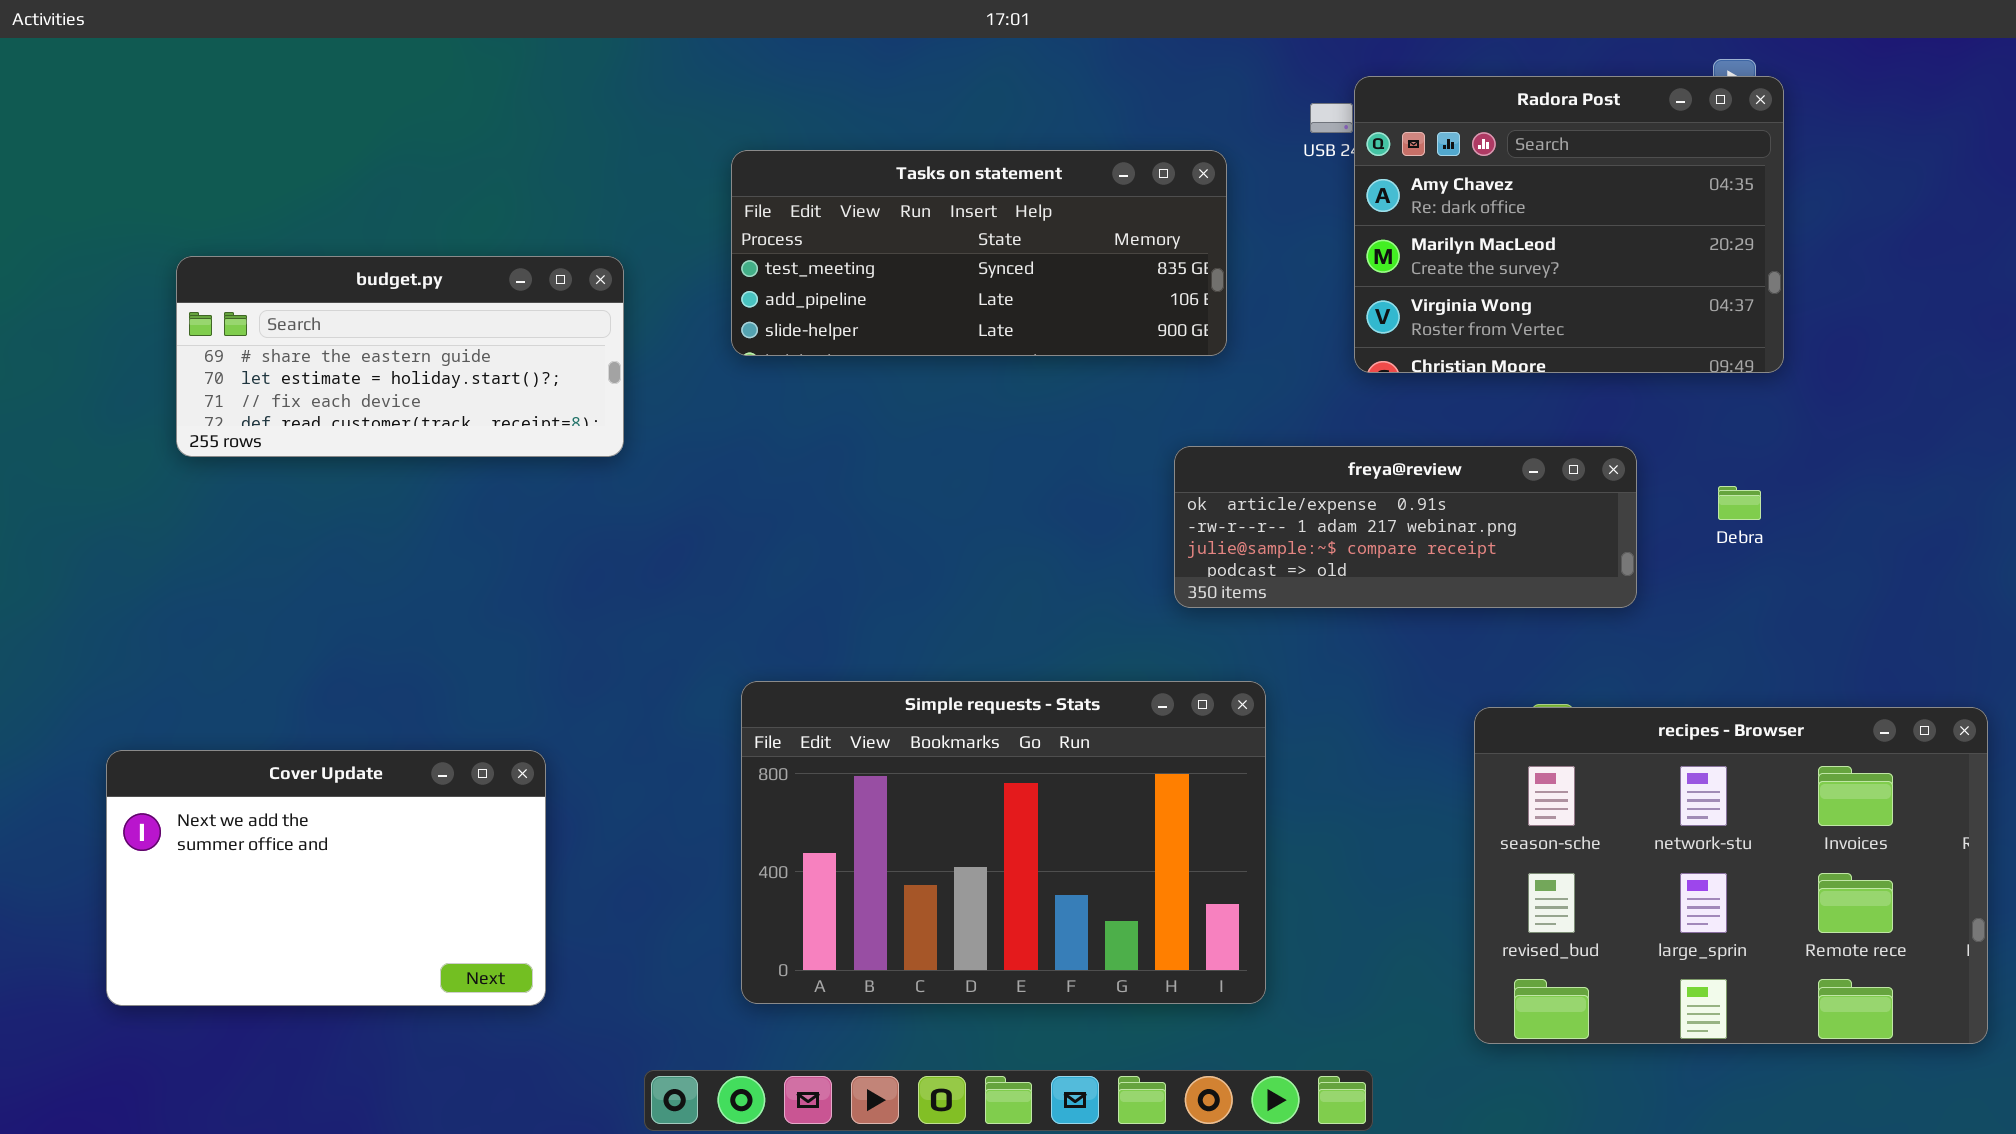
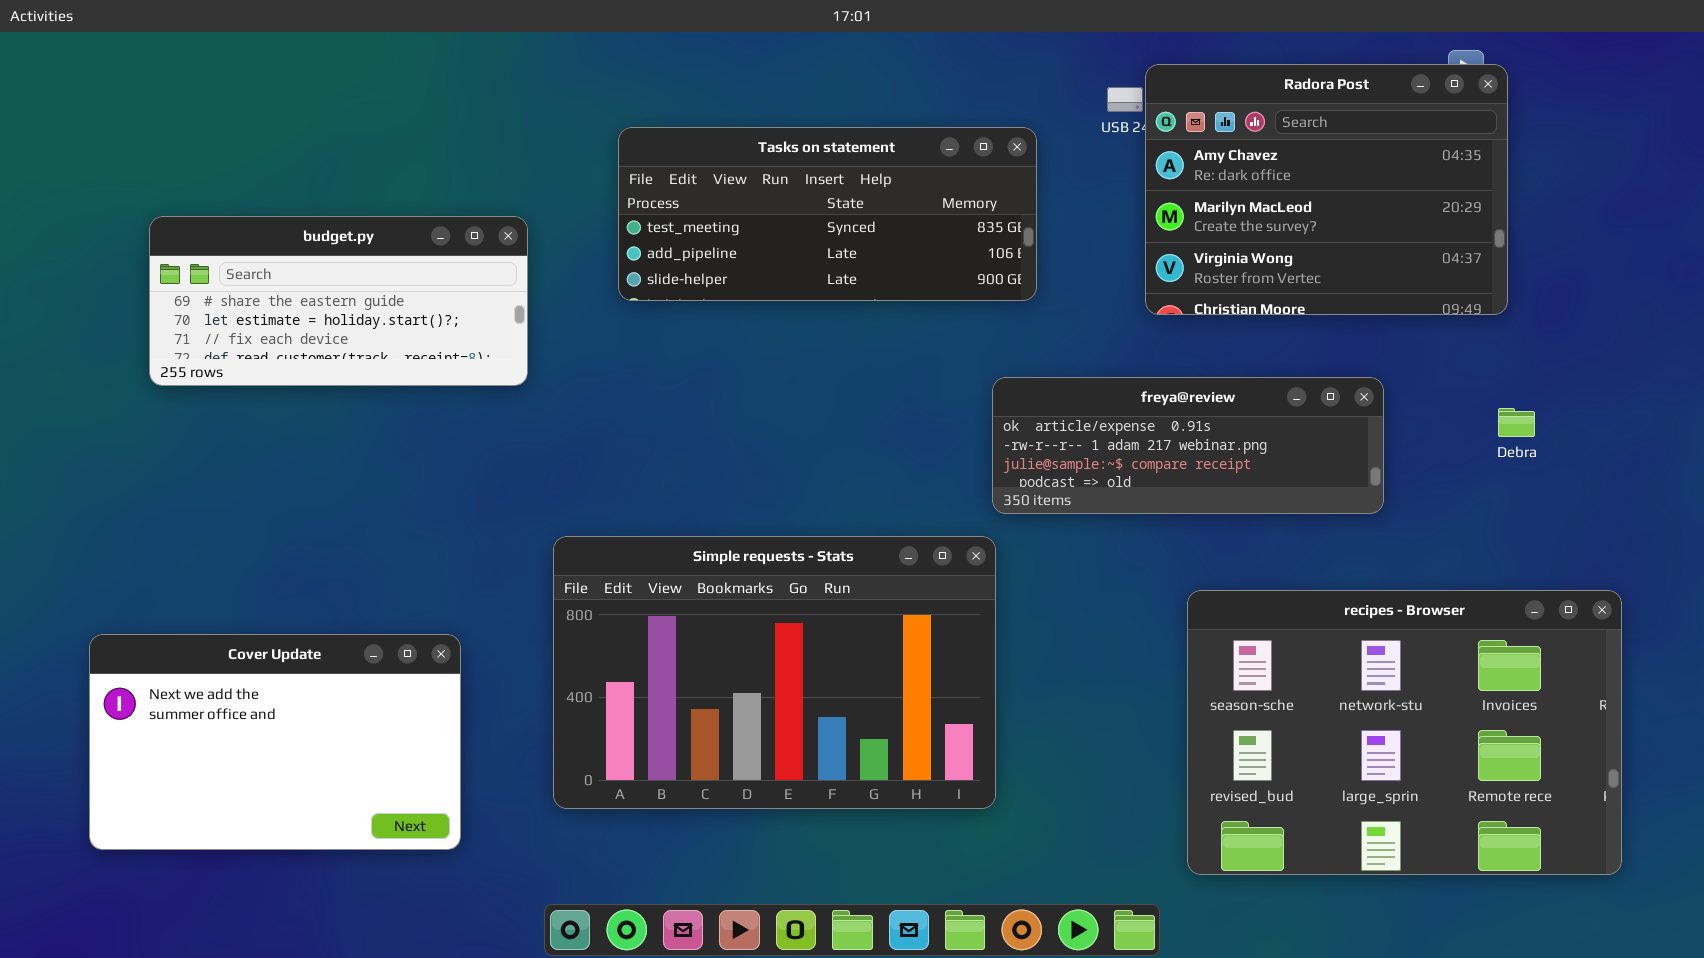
Debra: [1718,486,1761,520] -> [1498,408,1535,437], moved
Simple requests - Stats: [741,681,1266,1004] -> [553,536,996,809], moved
recipes - Browser: [1474,707,1988,1044] -> [1187,590,1622,875], moved

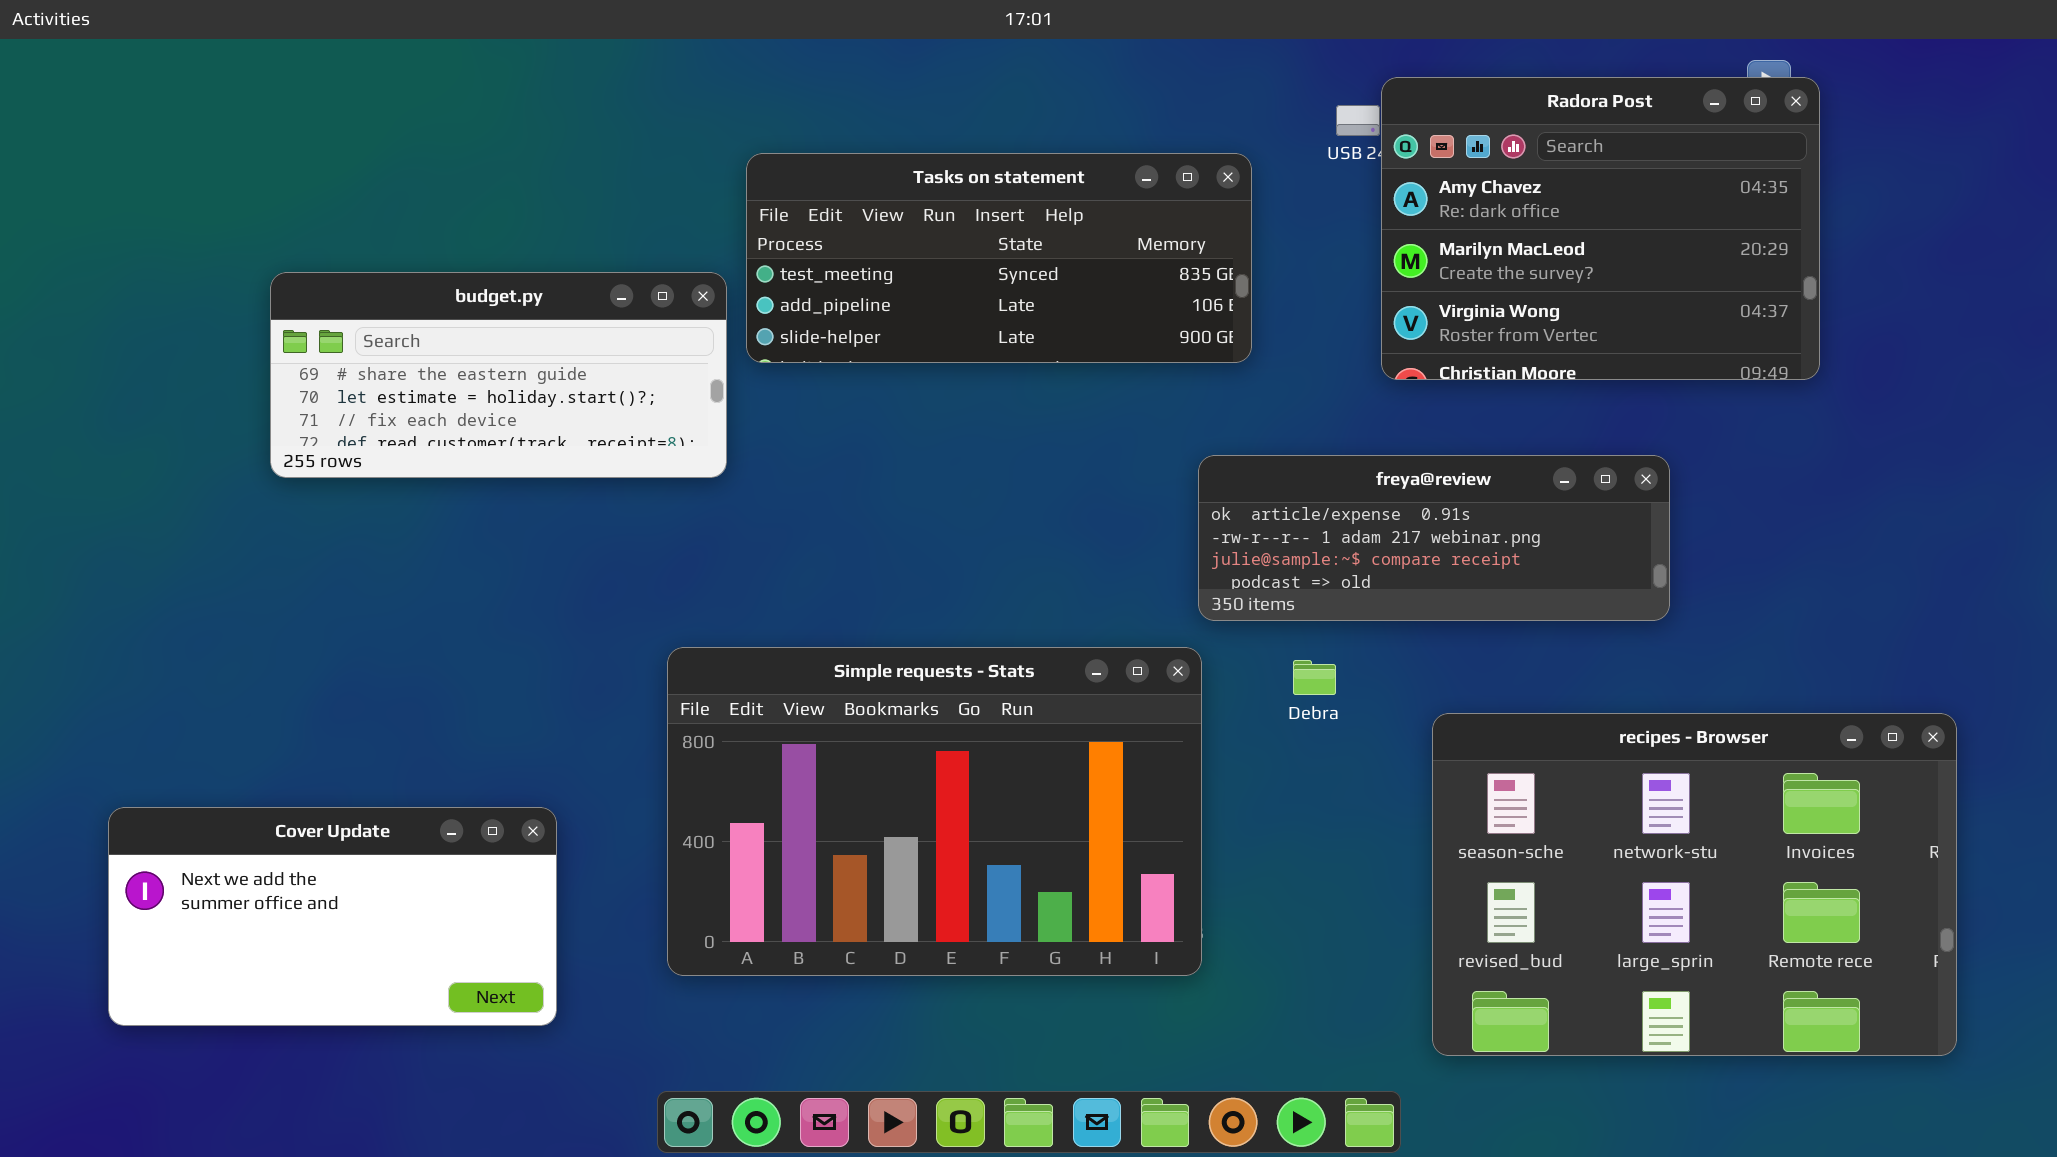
budget.py: [149,216,528,386] -> [270,272,727,478], moved
Debra: [1498,408,1535,437] -> [1293,660,1336,695], moved
Cover Update: [89,634,461,850] -> [108,807,557,1026], resized

